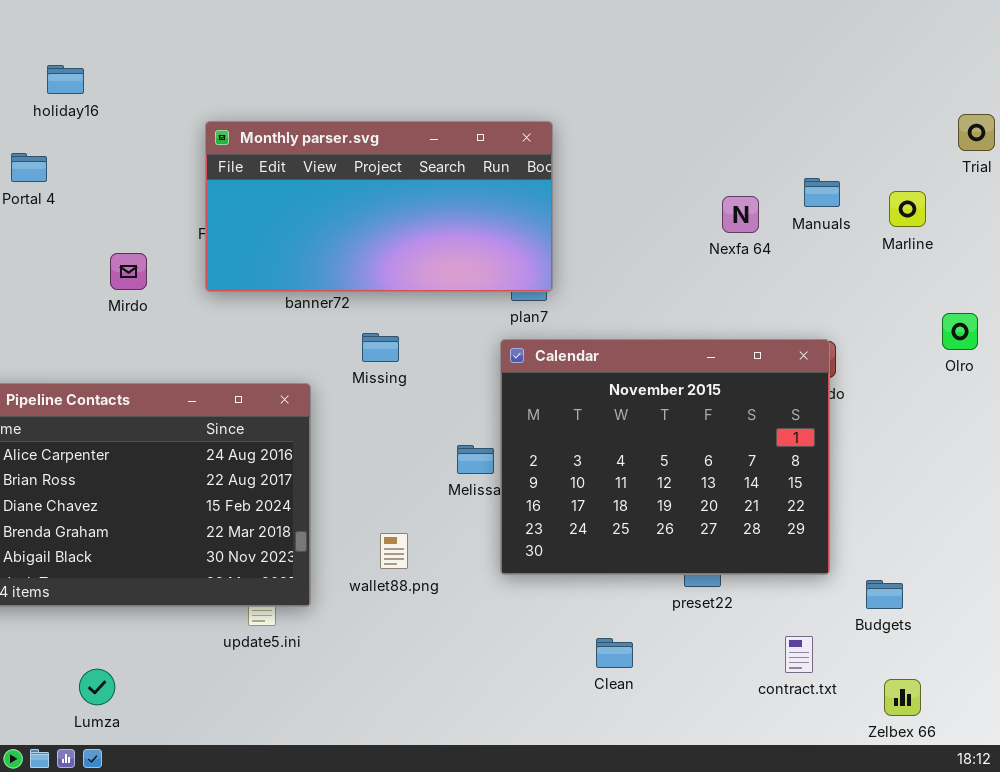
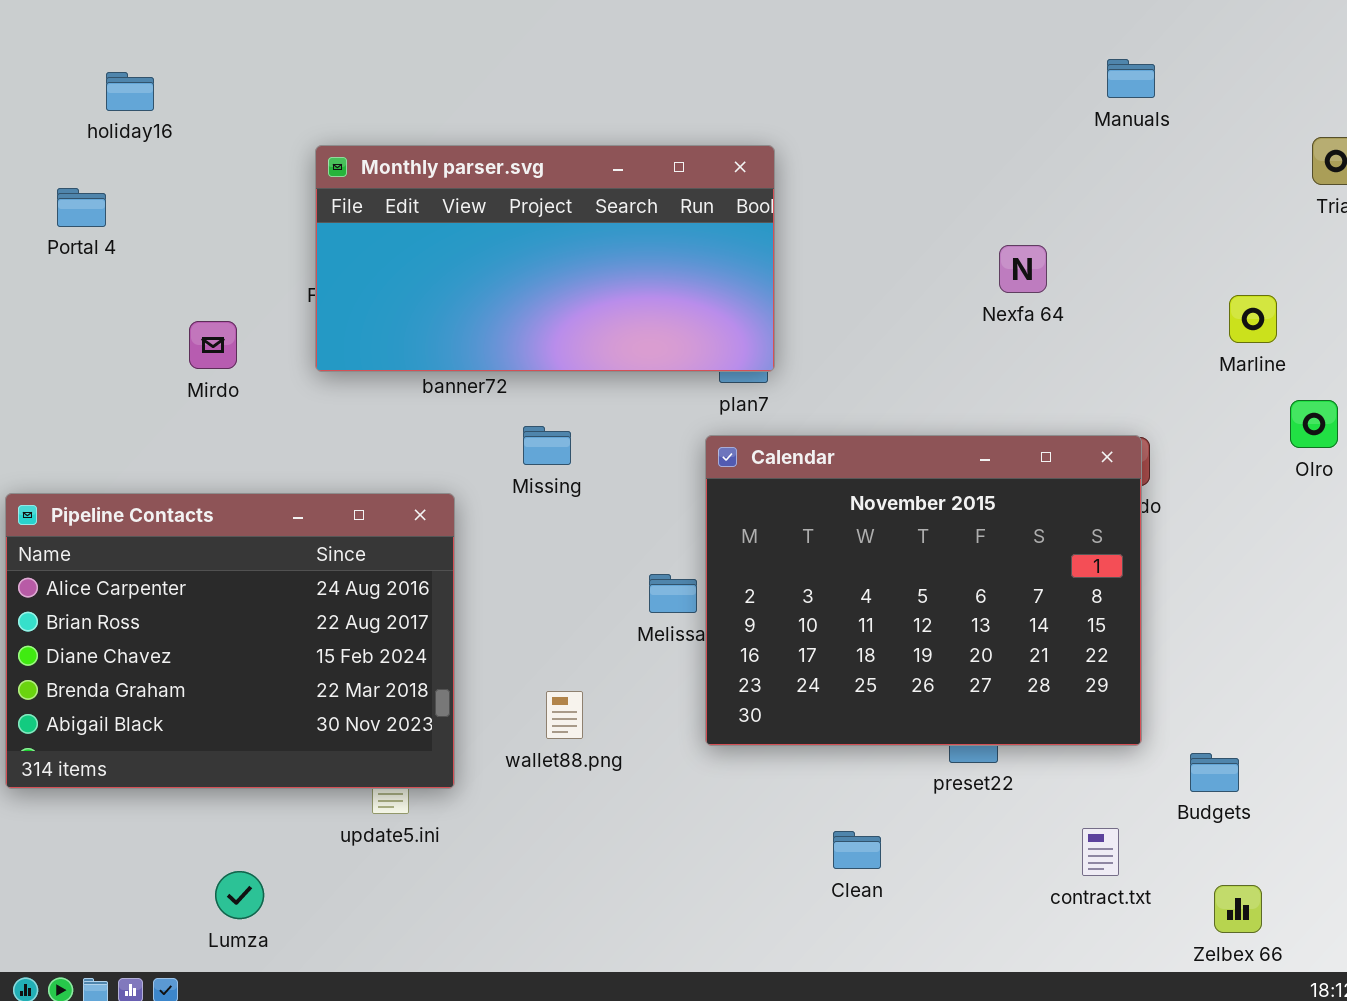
Manuals: [804,178,840,207] -> [1107,59,1155,98], moved
Marline: [889,191,926,227] -> [1229,295,1277,343], moved
Lumza: [79,669,115,705] -> [215,871,264,919], moved

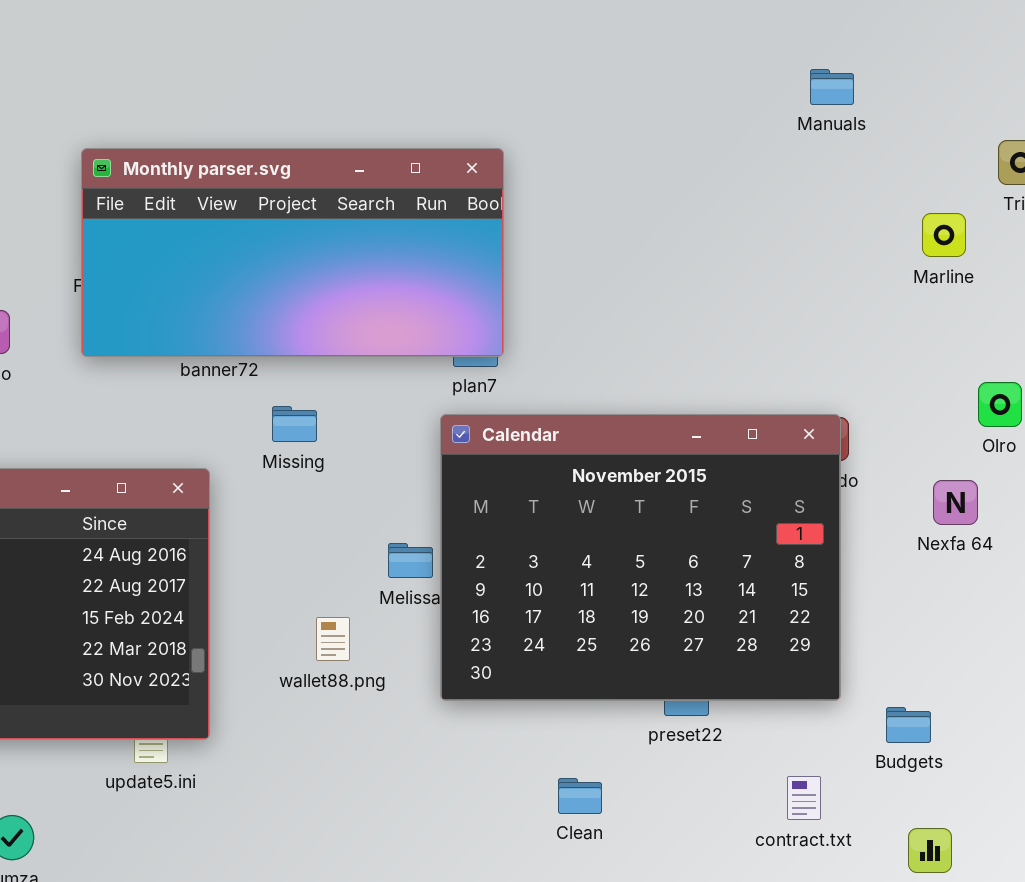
Nexfa 64: [999,245,1047,293] -> [933,480,978,525], moved
Marline: [1229,295,1277,343] -> [922,213,966,257], moved
wallet88.png: [546,691,583,739] -> [316,617,350,661], moved

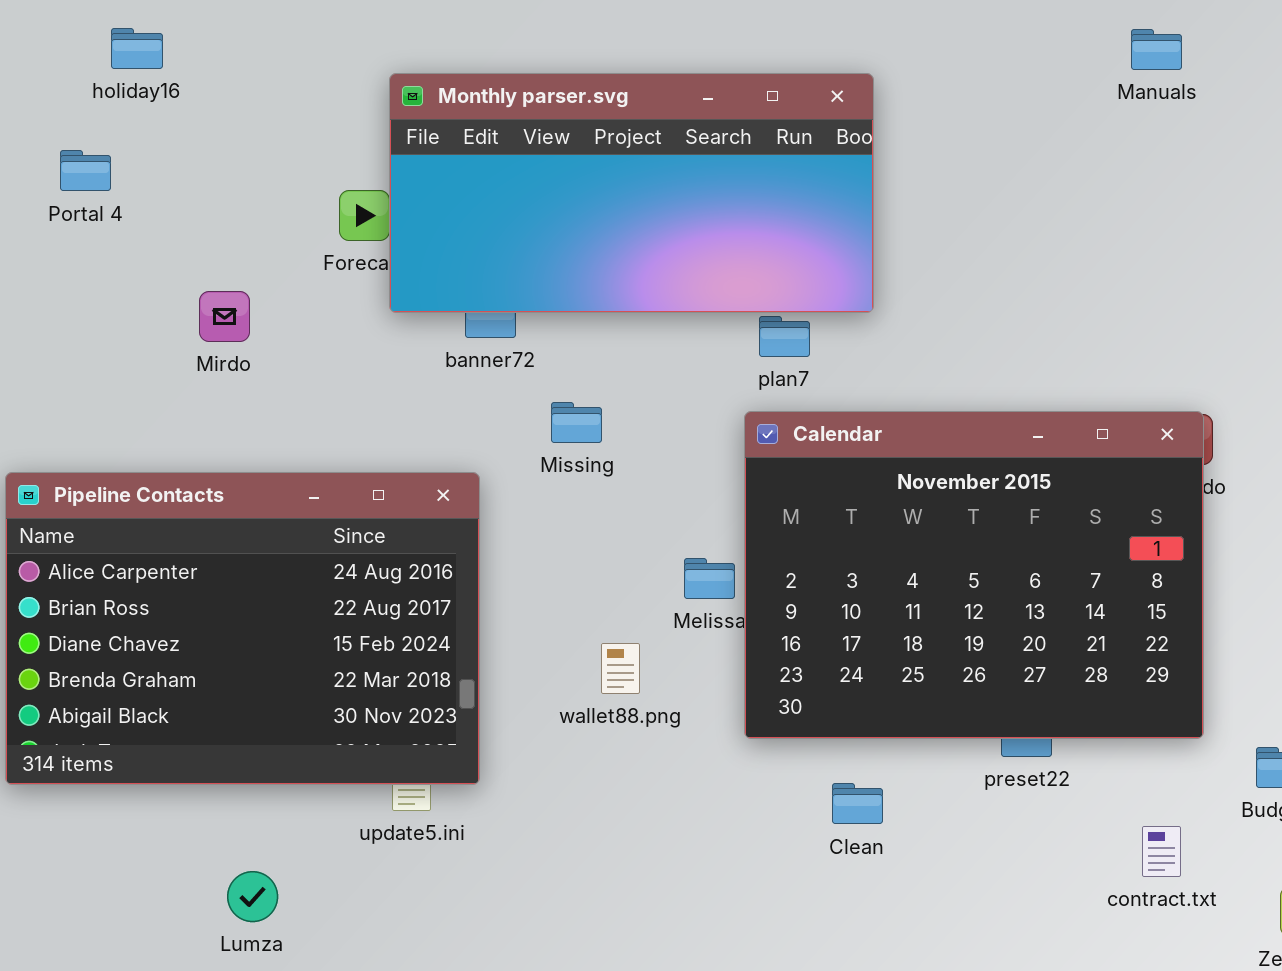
Manuals: [810,69,854,105] -> [1131,29,1182,70], moved
Monthly parser.svg: [81,148,504,357] -> [389,73,874,313], moved
Clean: [558,778,602,814] -> [832,783,883,824], moved

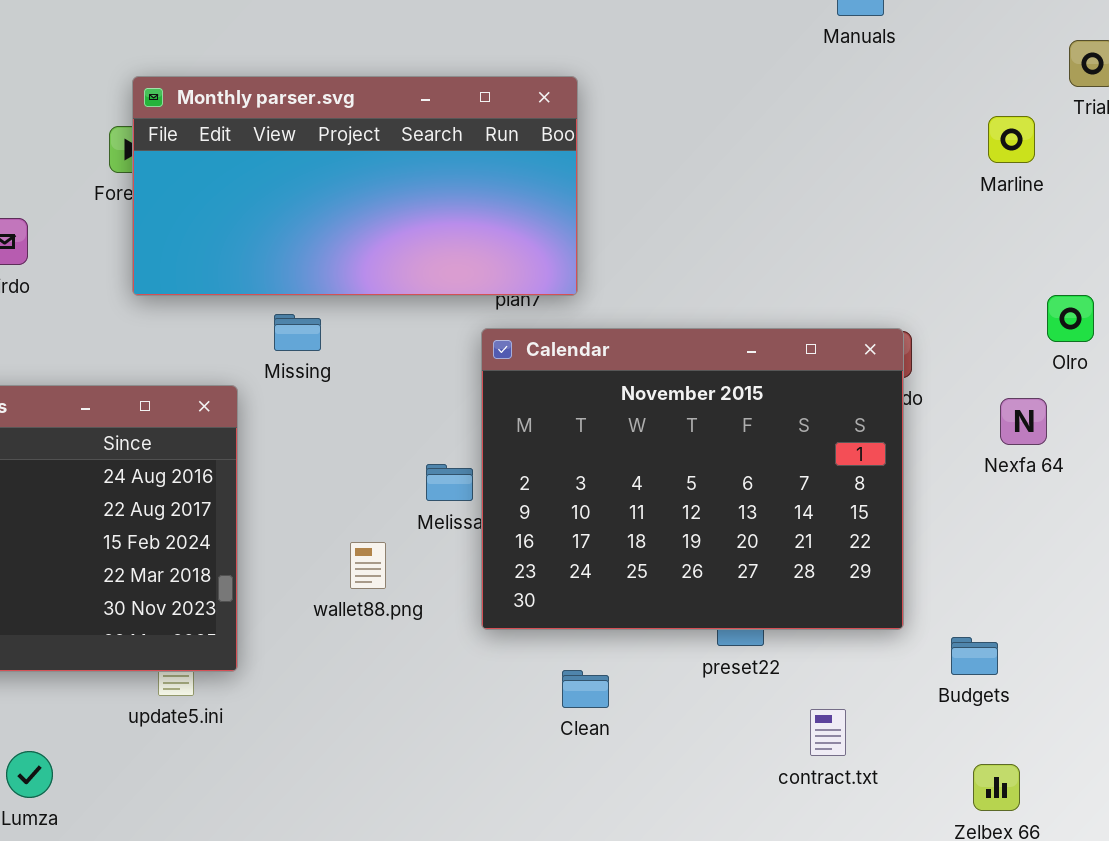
Monthly parser.svg: [389,73,874,313] -> [132,76,578,296], moved
Missing: [551,402,602,443] -> [274,314,321,351], moved
contract.txt: [1142,826,1181,877] -> [810,709,846,756], moved

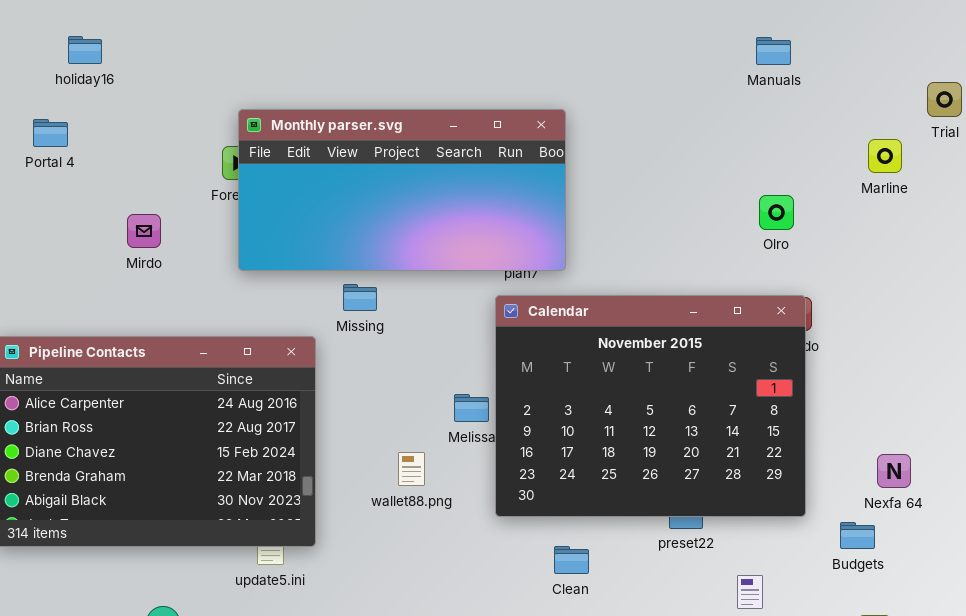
Olro: [1047,295,1094,342] -> [759,195,794,230], moved
Nexfa 64: [1000,398,1047,445] -> [877,454,911,488], moved

